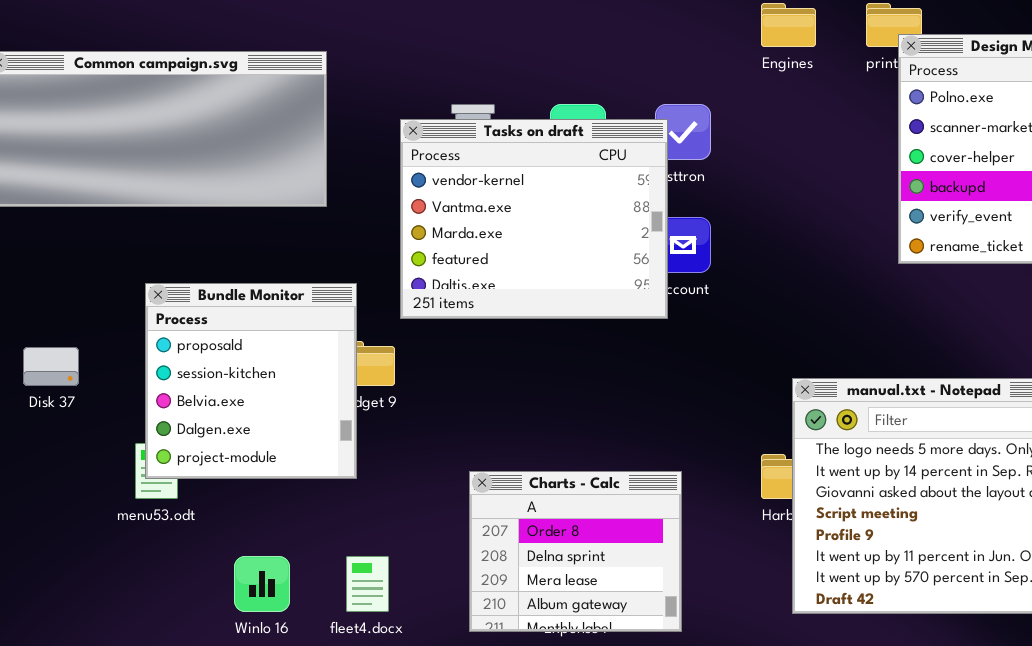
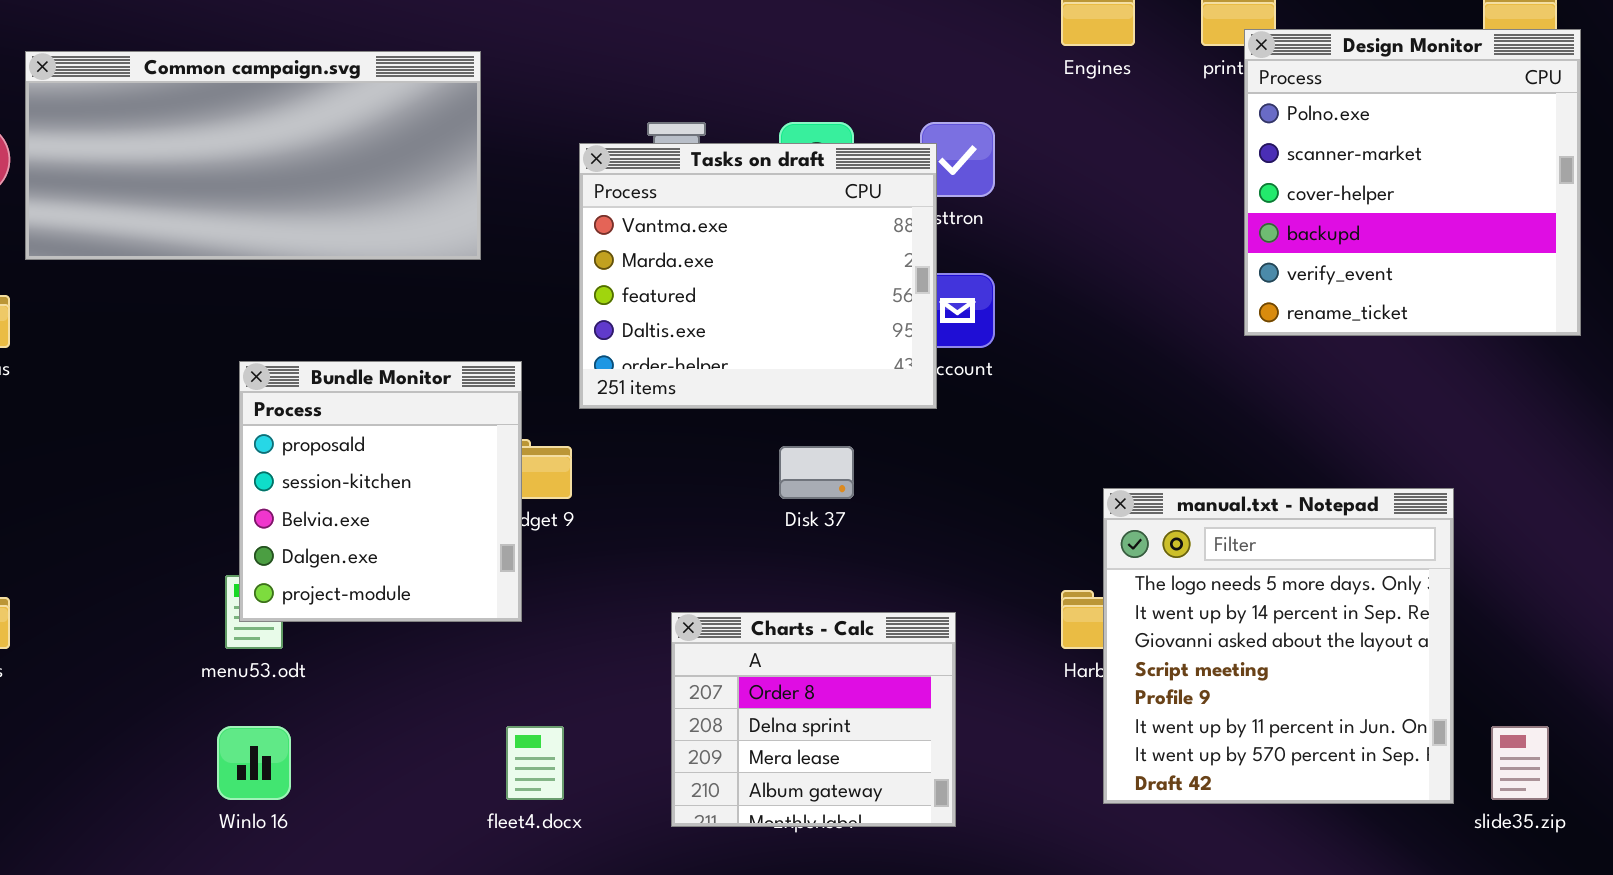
Tasks on draft: [400,119,668,319] -> [579,143,937,409], scrolled down 1 row
Disk 37: [23,347,79,386] -> [779,446,854,499], moved
Winlo 16: [234,556,290,612] -> [217,726,291,800], moved

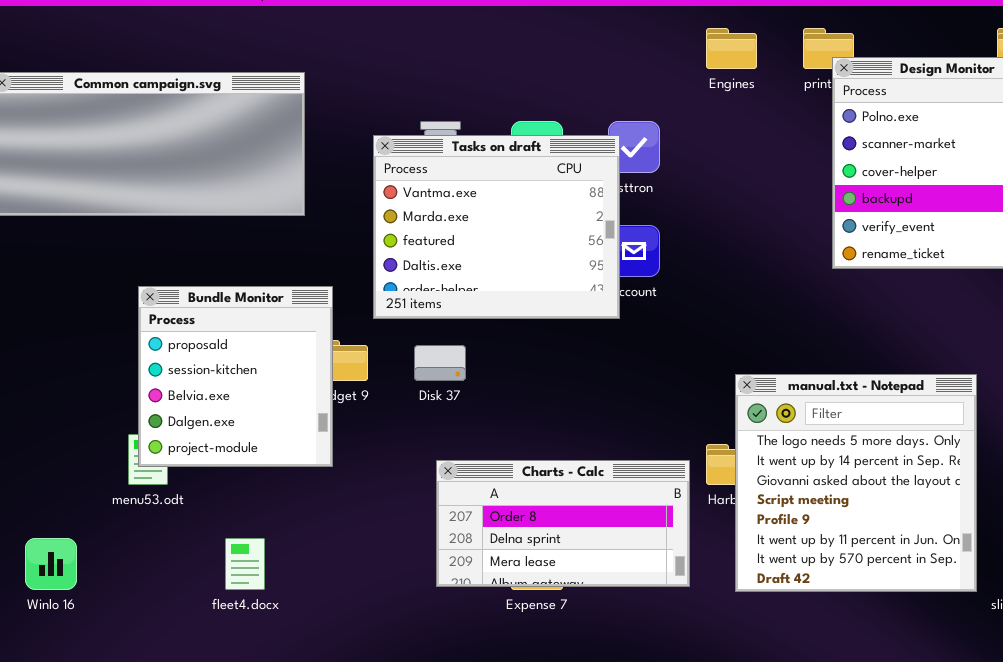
Disk 37: [779,446,854,499] -> [414,345,466,381], moved
Charts - Calc: [671,612,956,827] -> [436,460,690,587], resized
Winlo 16: [217,726,291,800] -> [25,538,77,590], moved
fleet4.docx: [506,726,564,800] -> [225,538,265,590], moved

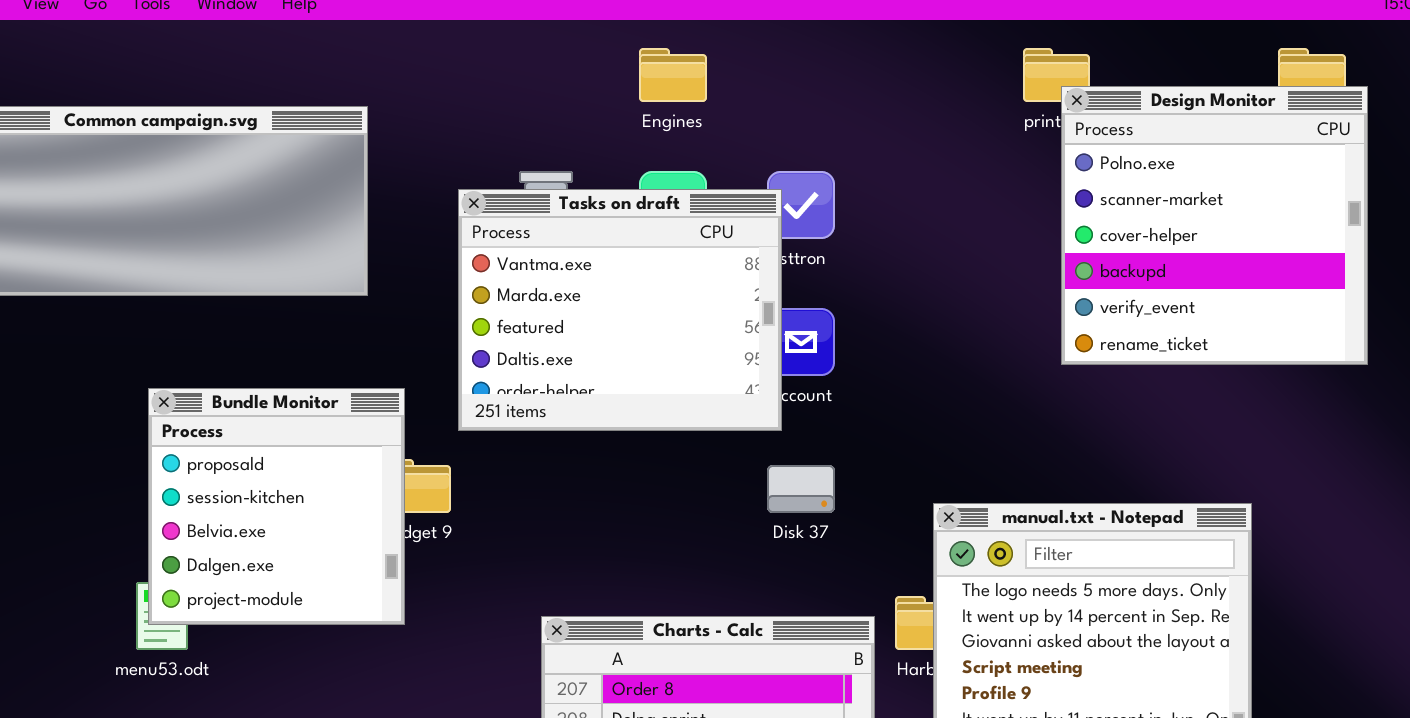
Engines: [706,28,757,69] -> [639,48,707,102], moved
Disk 37: [414,345,466,381] -> [767,465,835,513], moved

